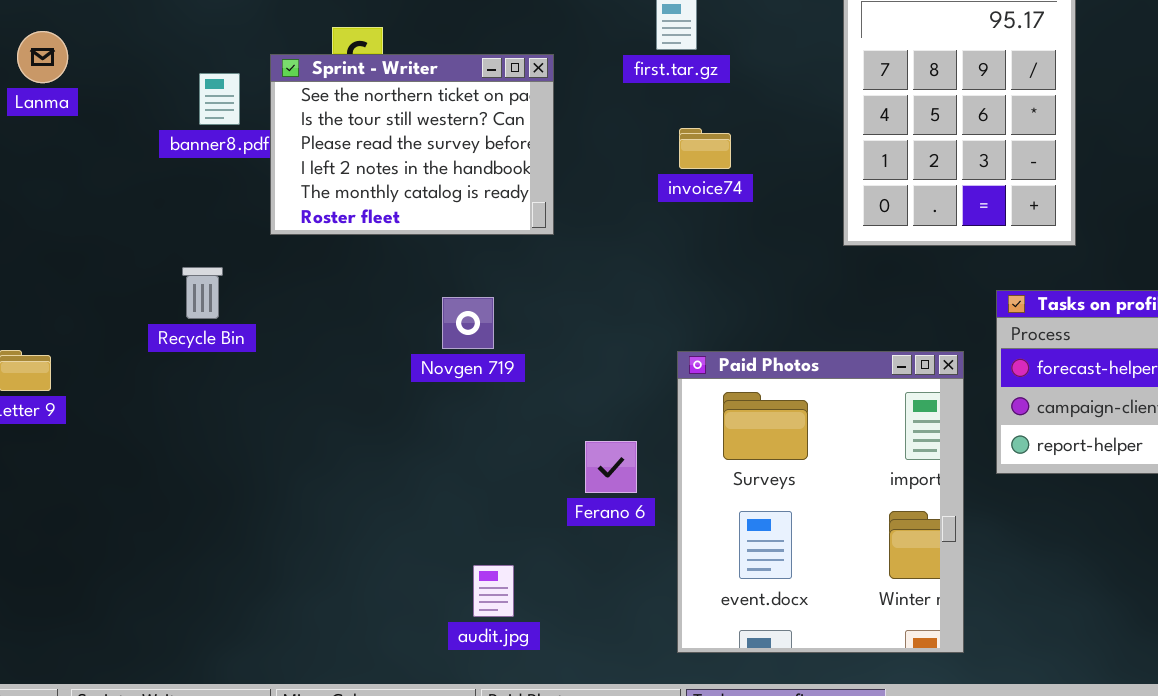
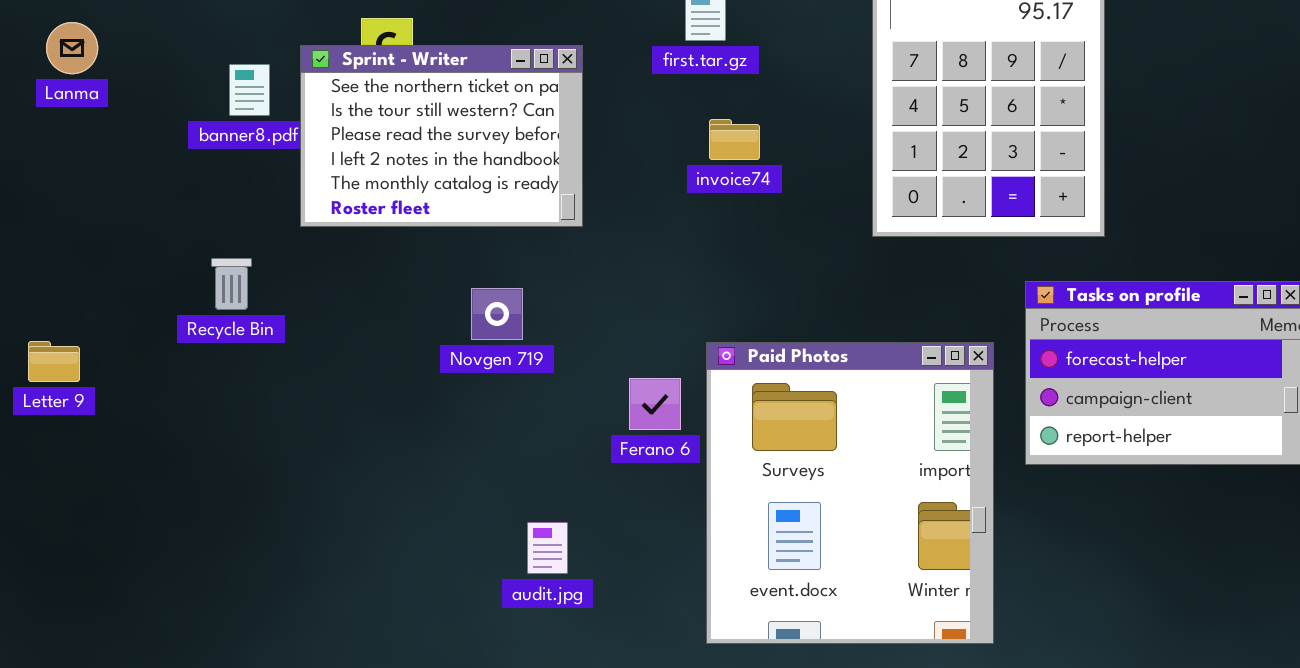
Ferano 6: [585,441,637,493] -> [629,378,681,430], moved
audit.jpg: [473,565,514,617] -> [527,522,568,574], moved

